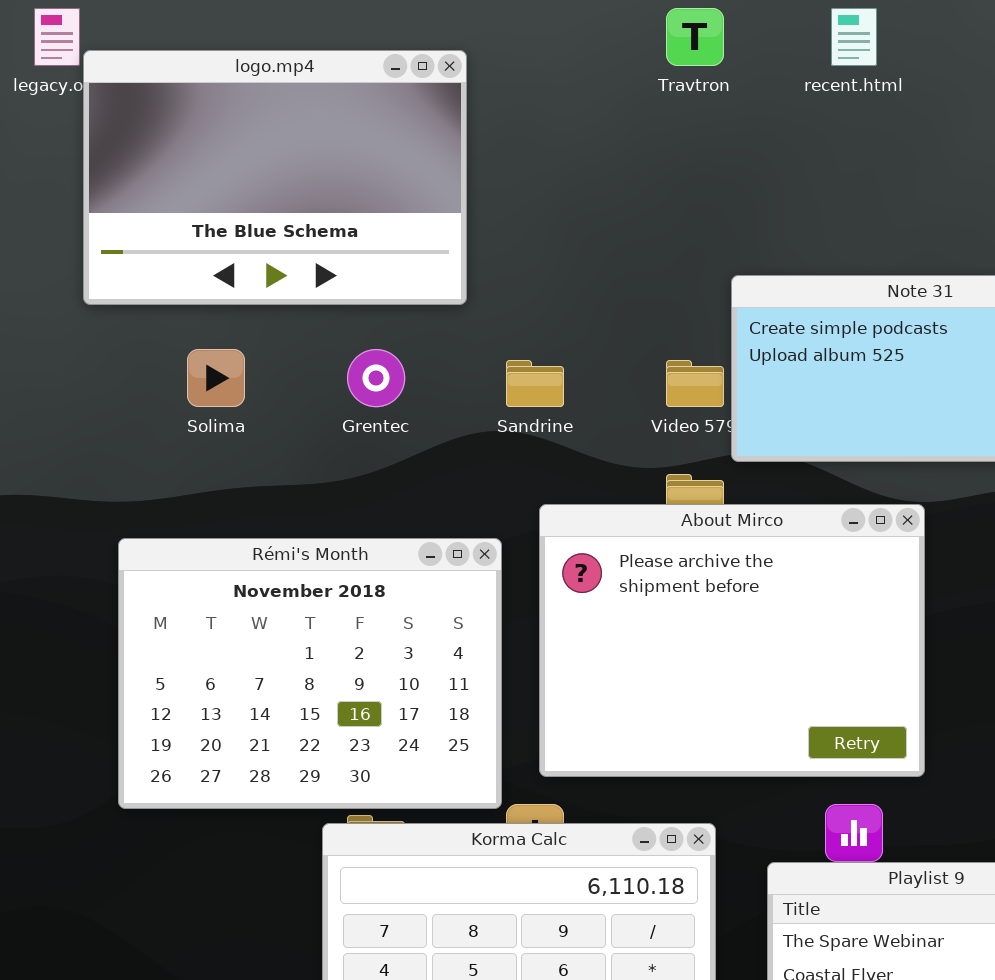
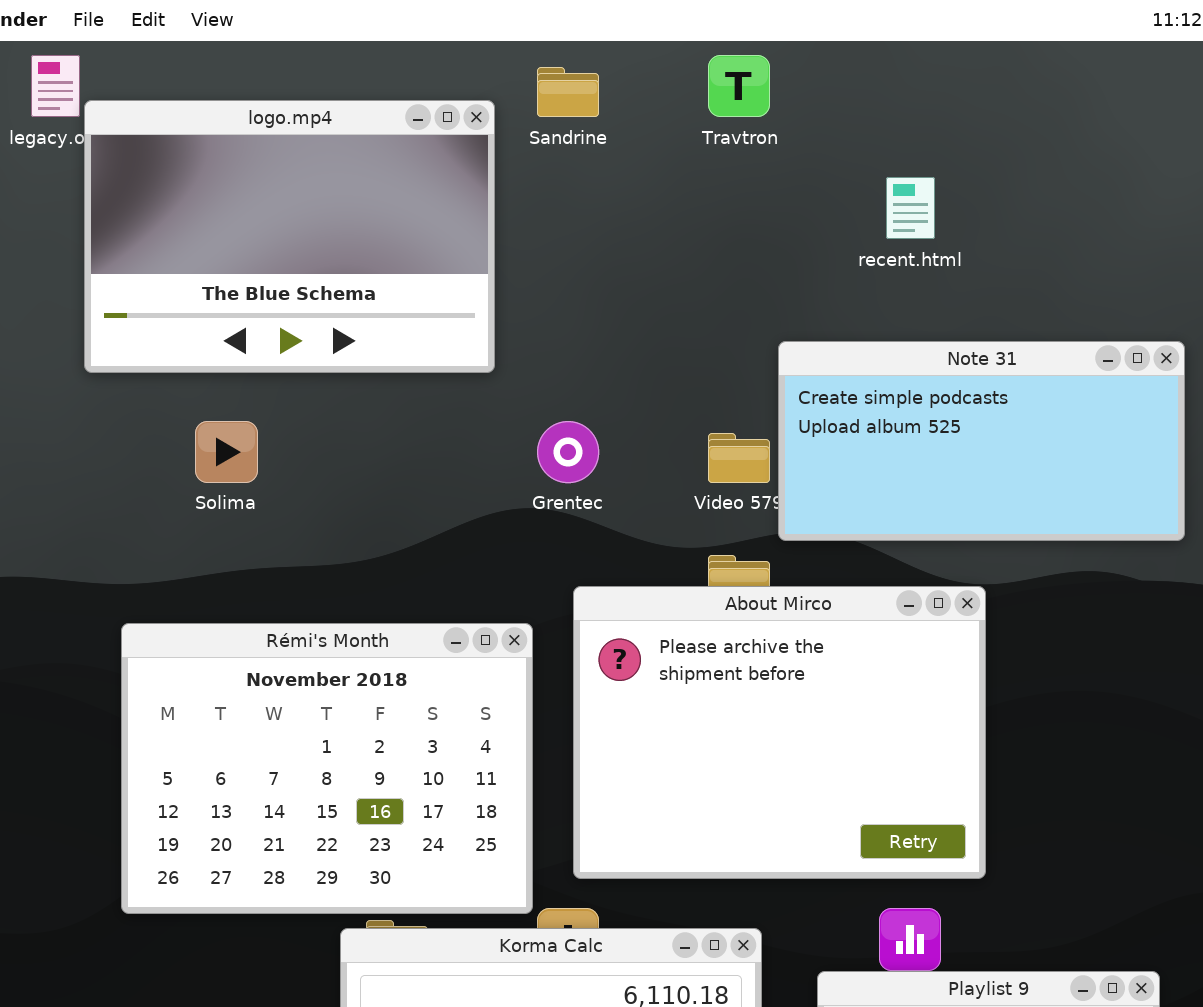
recent.html: [831,8,877,66] -> [886,177,935,239], moved
Grentec: [347,349,405,407] -> [537,421,599,483], moved
Sandrine: [506,360,564,407] -> [537,67,599,117], moved

